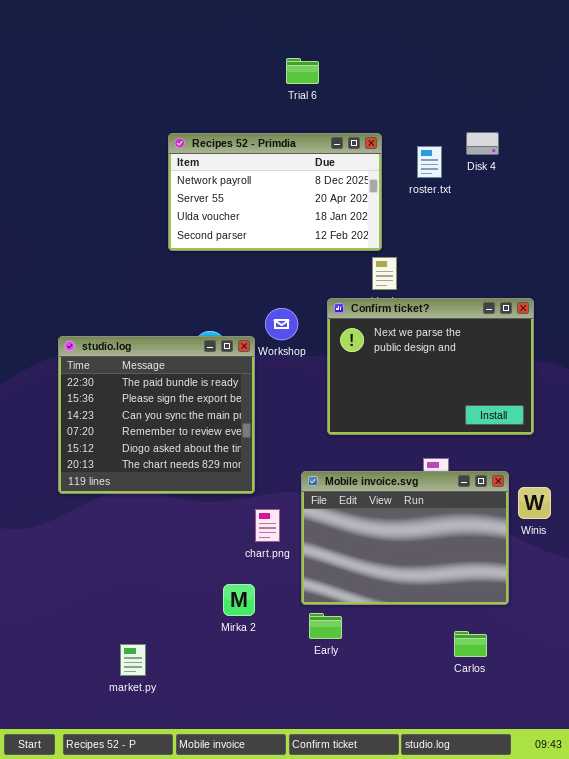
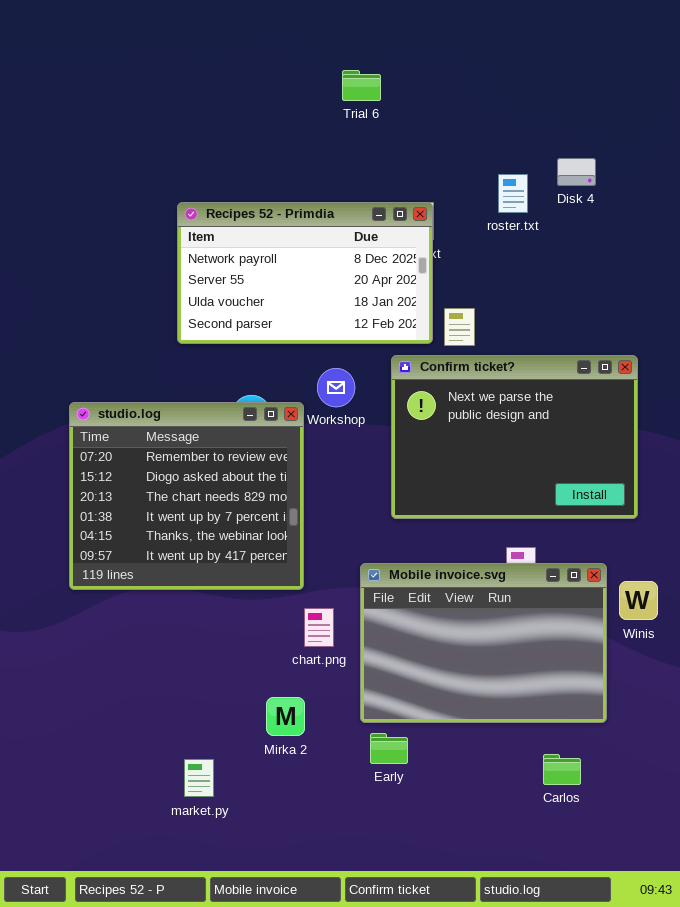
Recipes 52 - Primdia: [168,133,382,251] -> [177,202,433,344], moved
studio.log: [58,336,255,494] -> [69,402,304,590], scrolled down 3 rows
market.py: [120,644,146,676] -> [184,759,214,797], moved

